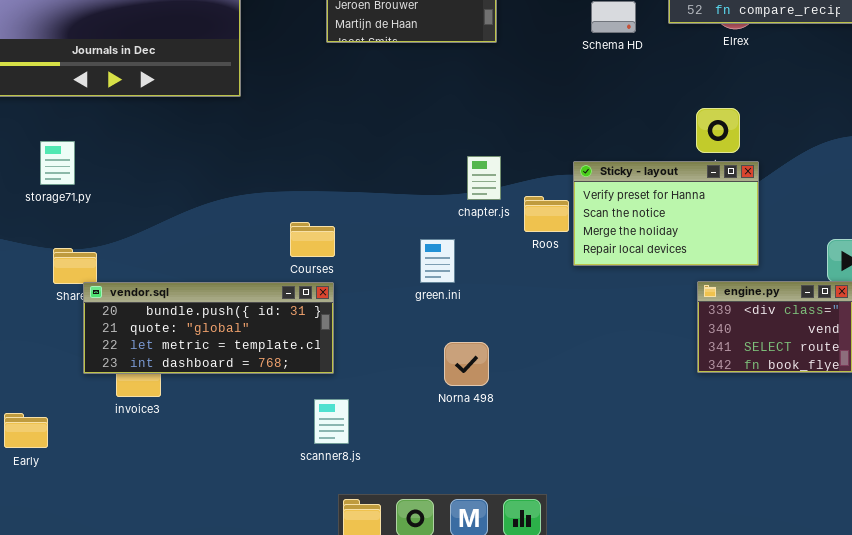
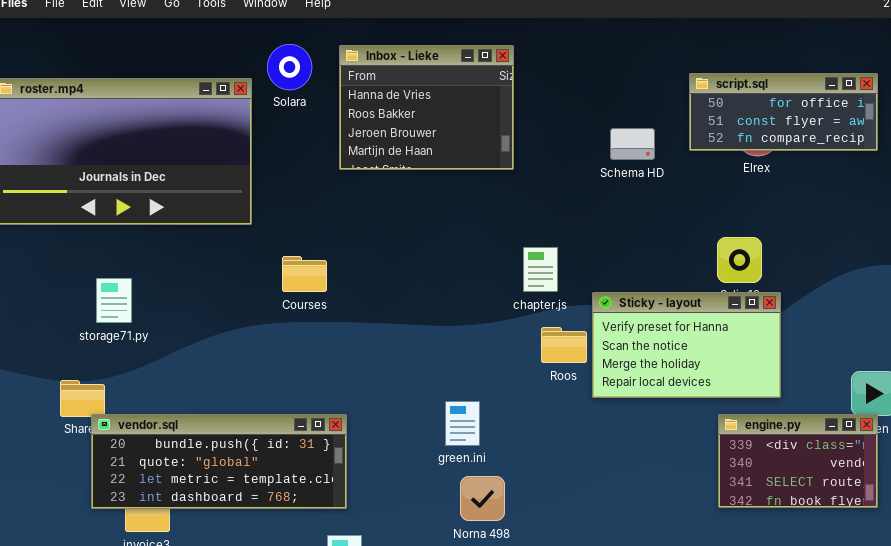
storage71.py: [40,141,75,185] -> [96,278,132,323], moved
chapter.js: [467,156,501,200] -> [523,247,558,292], moved
Courses: [290,222,335,257] -> [282,256,327,292], moved
green.ini: [420,239,455,283] -> [445,401,480,446], moved

